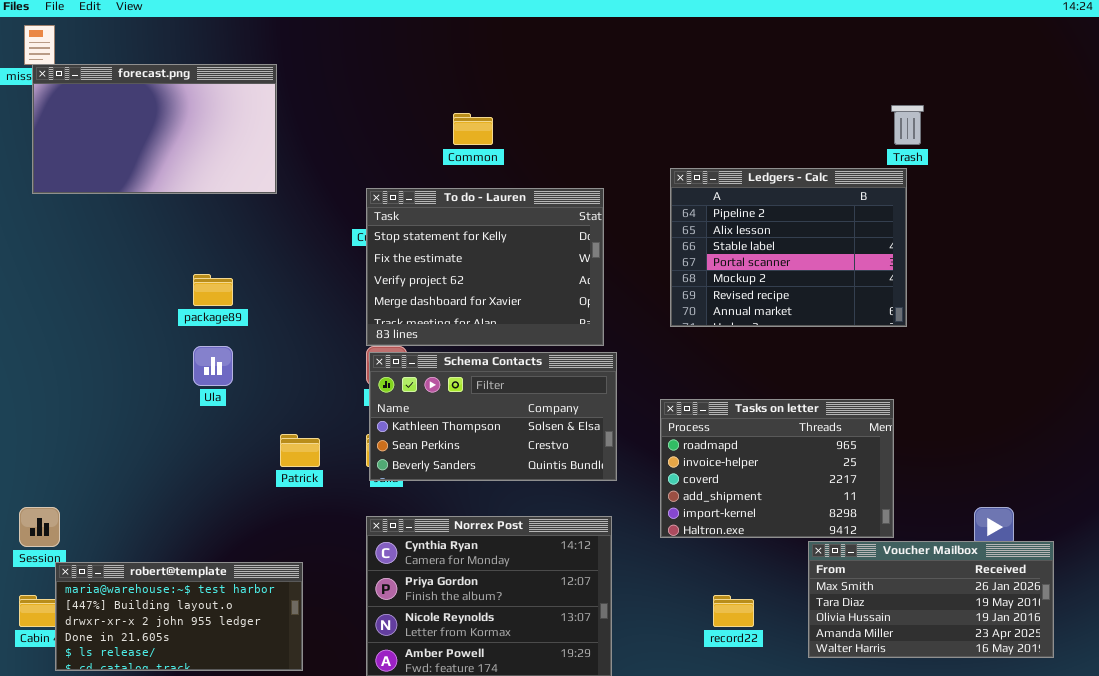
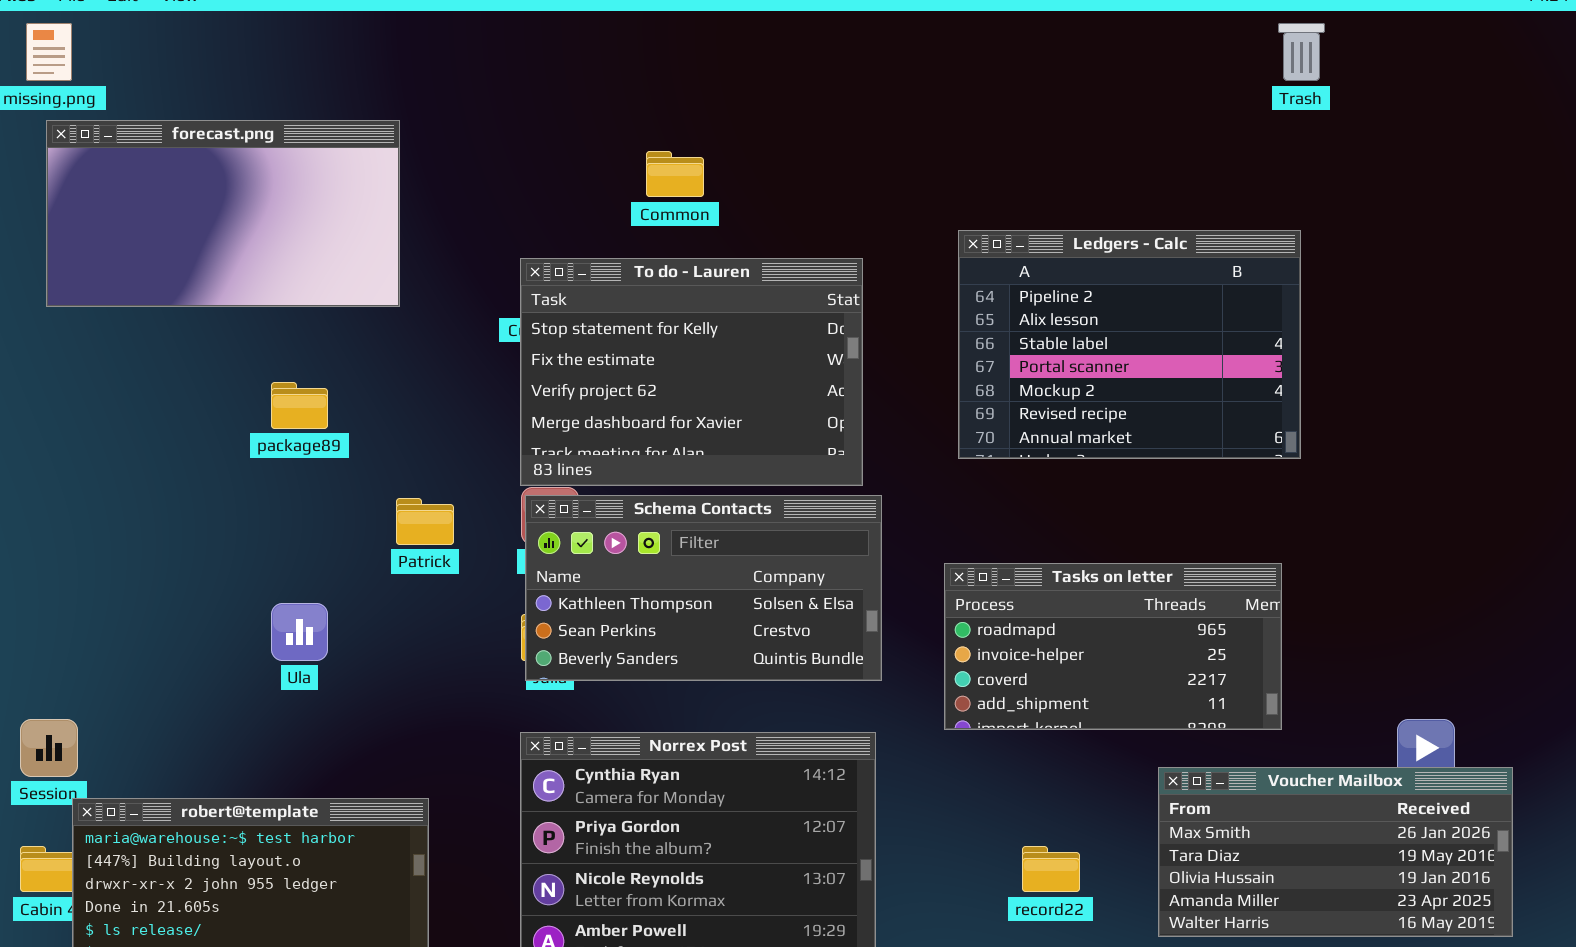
forecast.png: [32,64,277,194] -> [46,120,400,307], moved
Trash: [891,105,924,145] -> [1278,23,1325,81], moved
Ula: [193,346,233,386] -> [271,603,328,661], moved
Tasks on letter: [660,399,894,538] -> [944,563,1282,730], resized
Patrick: [280,434,320,467] -> [396,498,454,545], moved

